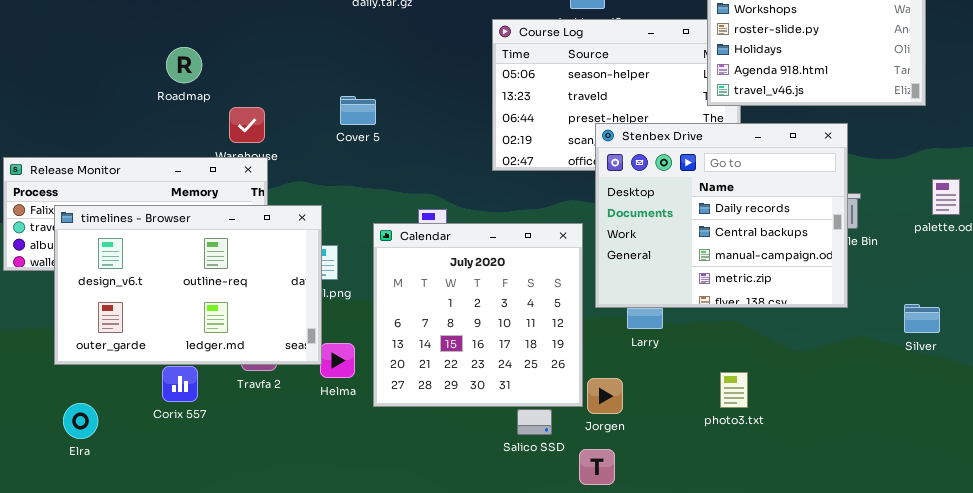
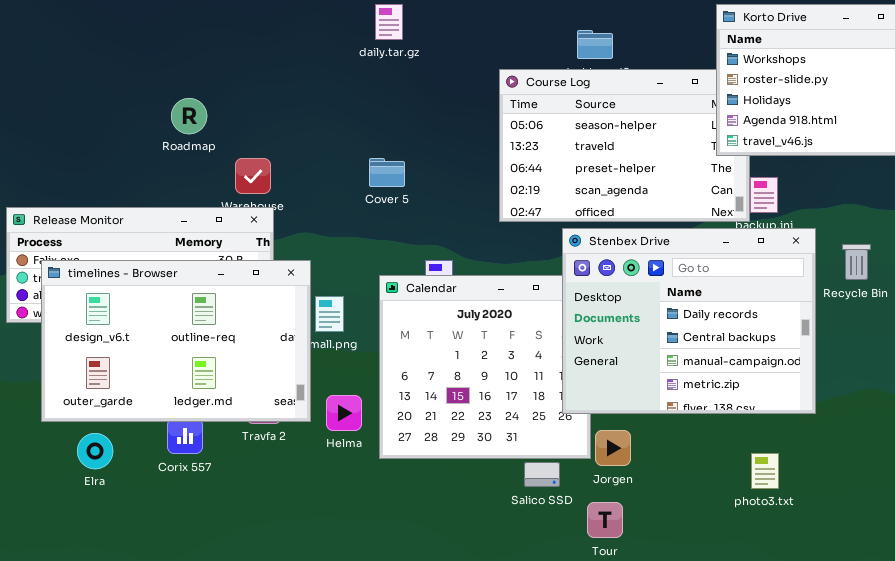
Cover 5: [340,96,376,125] -> [369,158,405,187], moved
Stenbex Drive: [595,123,848,308] -> [562,228,816,414], moved
timelines - Browser: [54,205,322,365] -> [41,260,311,422], moved
photo3.txt: [720,372,748,408] -> [751,453,779,489], moved
Elra: [63,403,98,439] -> [77,433,113,469], moved

